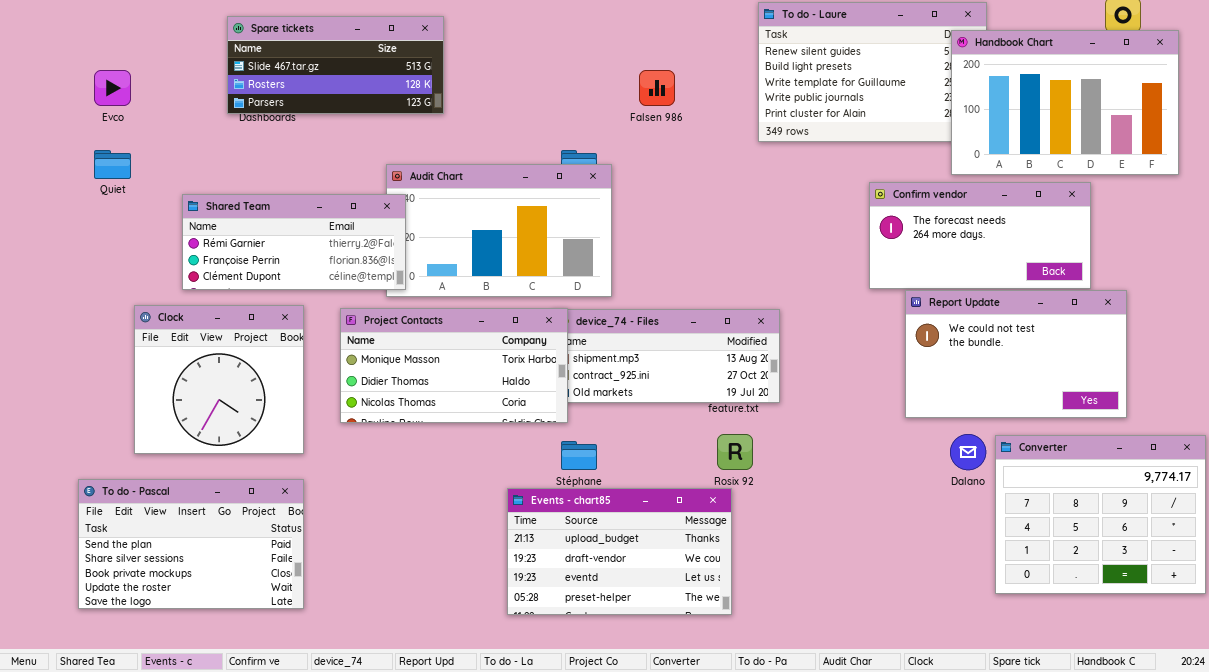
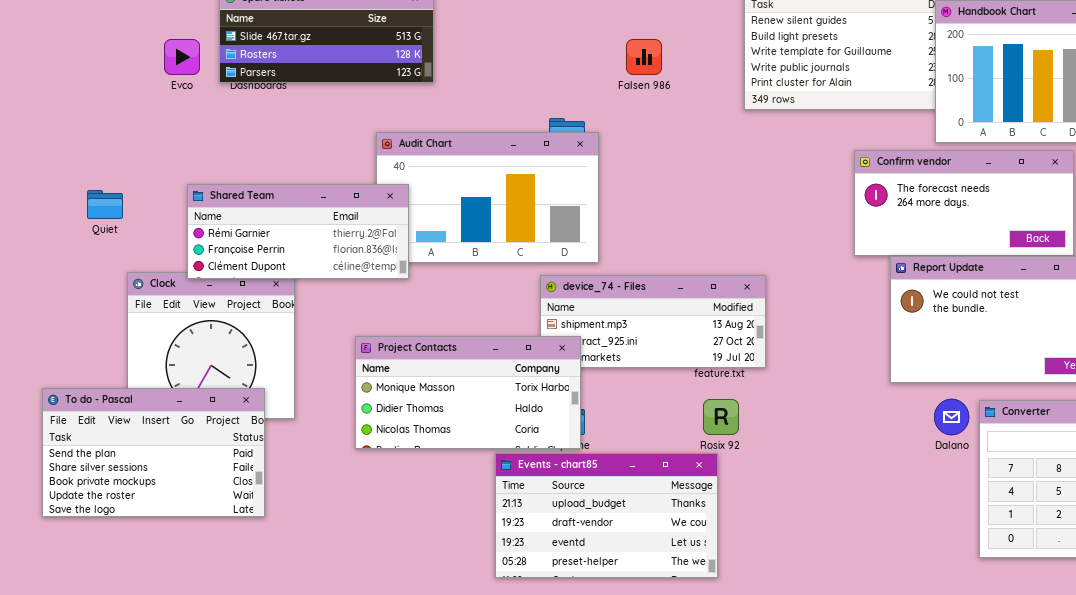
Evco: [94,70,131,106] -> [164,39,200,75], moved
Quiet: [94,150,131,179] -> [87,190,123,219], moved
Shared Team: [182,194,406,290] -> [187,184,409,279], moved
Project Contacts: [340,308,568,423] -> [355,336,581,449], moved
To do - Pascal: [78,479,304,609] -> [42,388,265,517], moved

